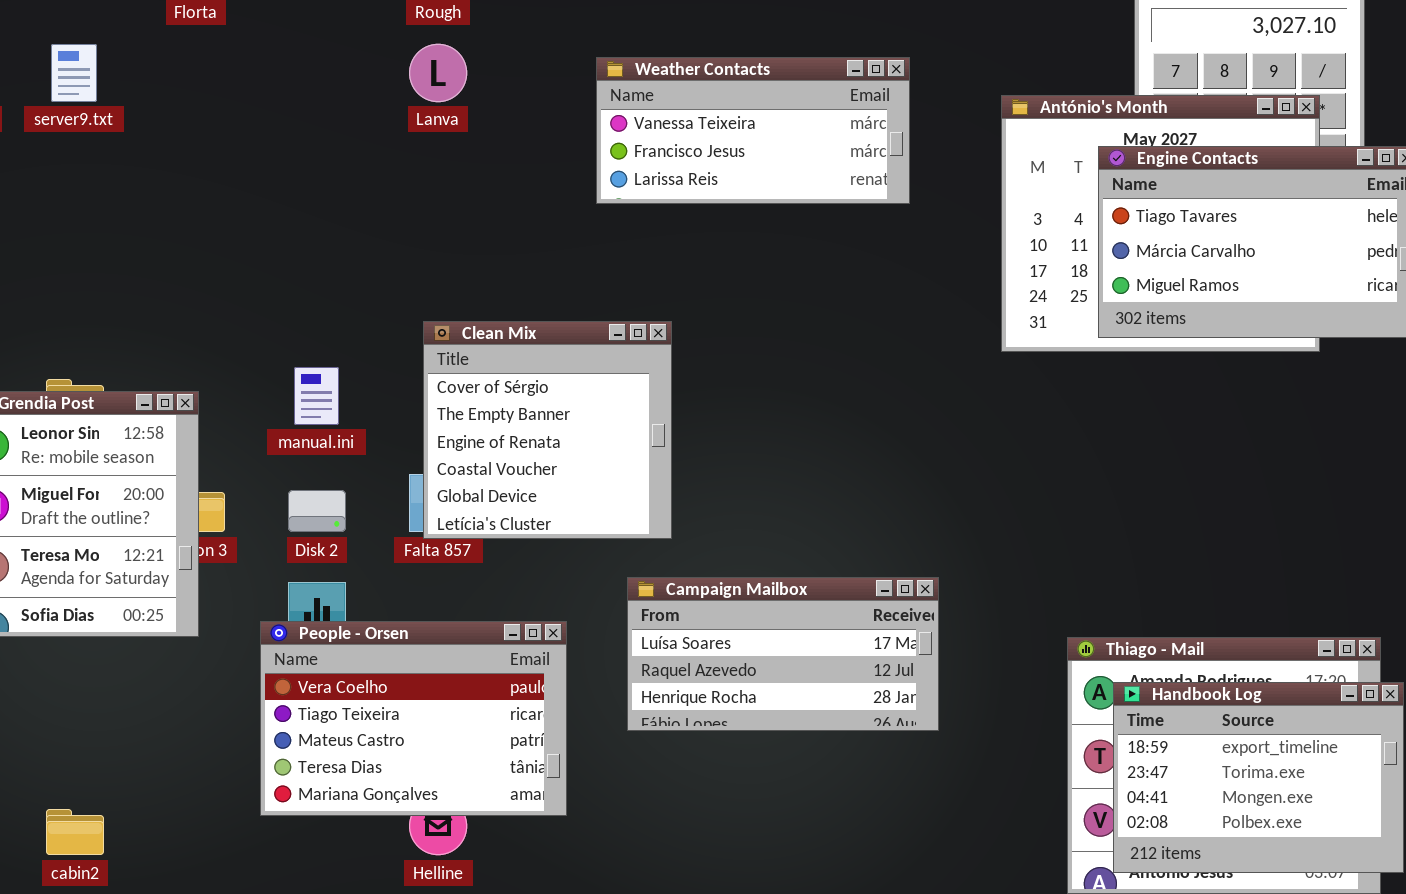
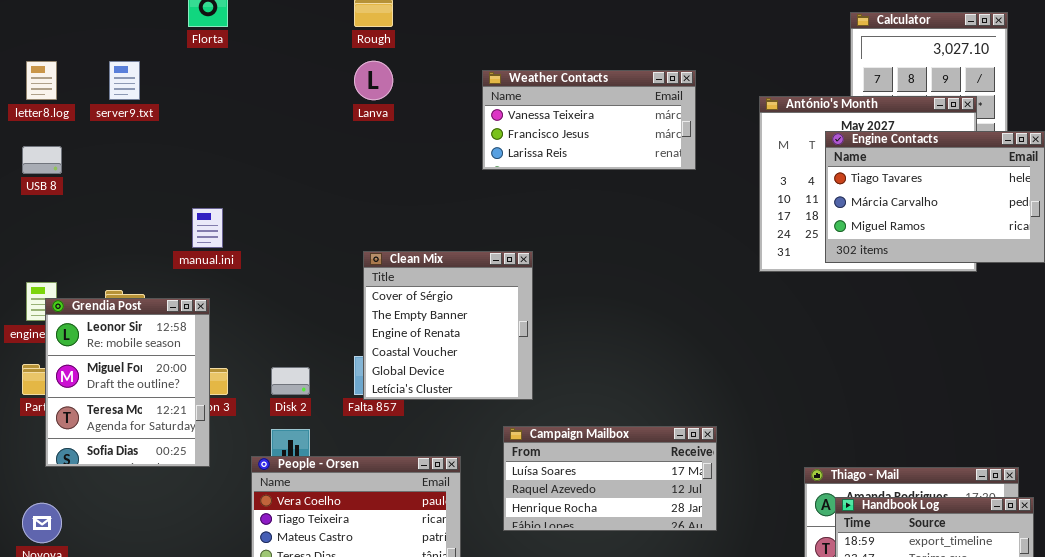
manual.ini: [294,367,339,425] -> [192,208,223,248], moved

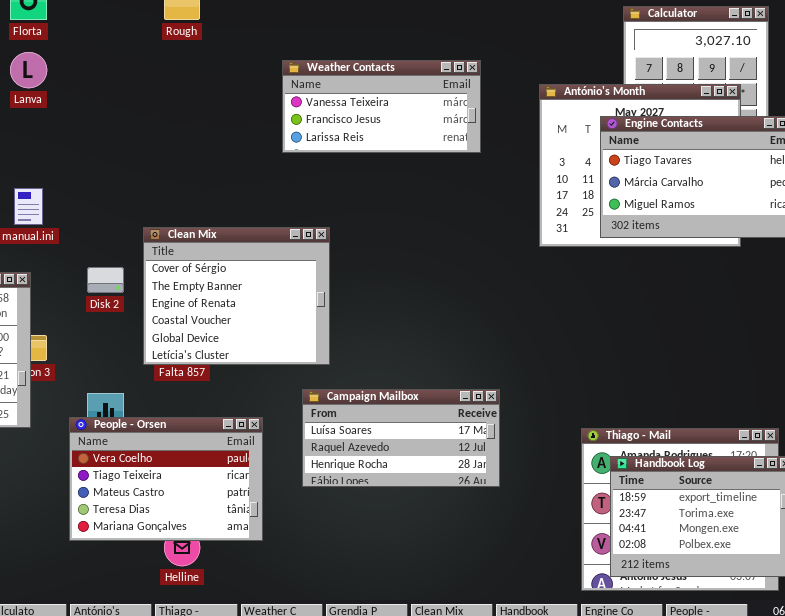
Lanva: [354,61,393,100] -> [10,52,47,88], moved
Clean Mix: [363,251,533,400] -> [143,227,330,365], resized
Disk 2: [271,367,310,395] -> [87,267,124,293], moved

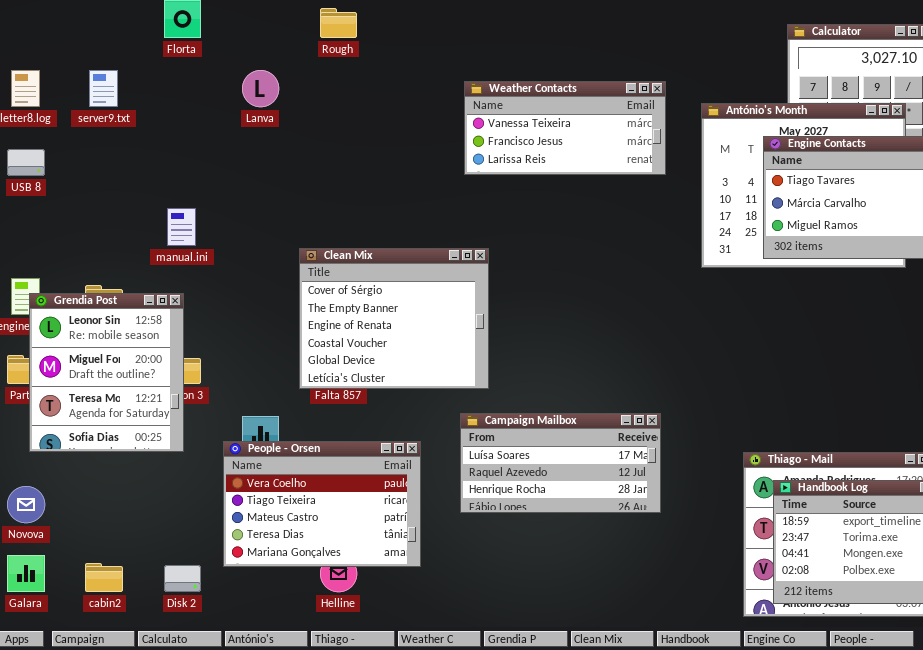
Lanva: [10,52,47,88] -> [242,70,279,107], moved
Weather Contacts: [282,60,481,153] -> [464,81,666,175], moved
Disk 2: [87,267,124,293] -> [164,565,201,592], moved

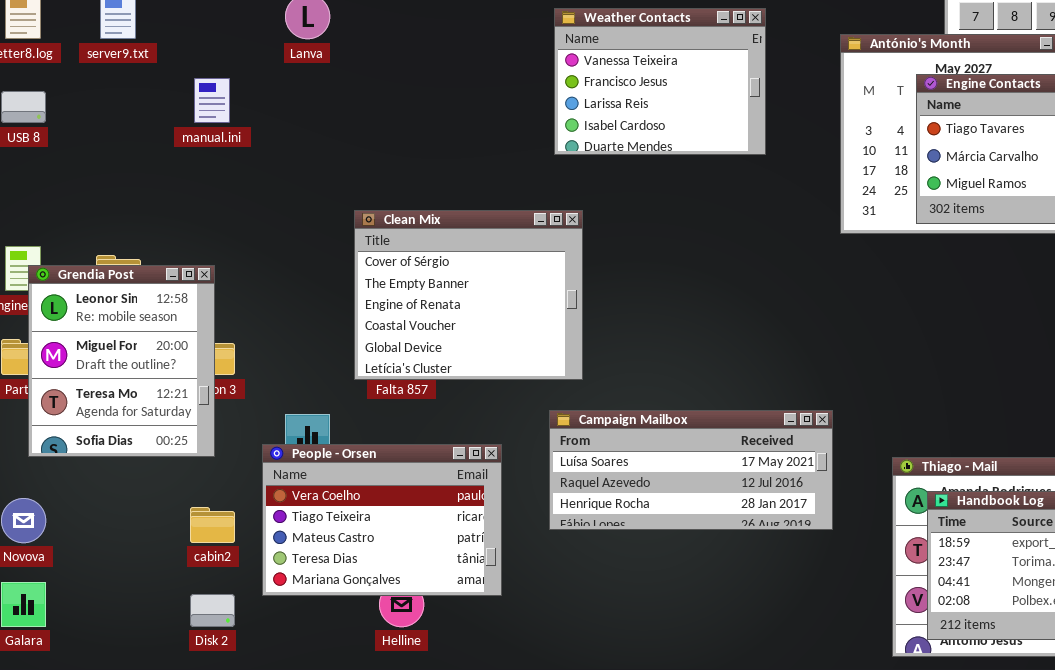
Weather Contacts: [464,81,666,175] -> [554,8,766,155], resized
manual.ini: [167,208,196,246] -> [194,78,230,123], moved
Campaign Mailbox: [460,413,661,513] -> [549,410,833,530], resized
cabin2: [85,563,123,592] -> [190,507,235,543], moved

